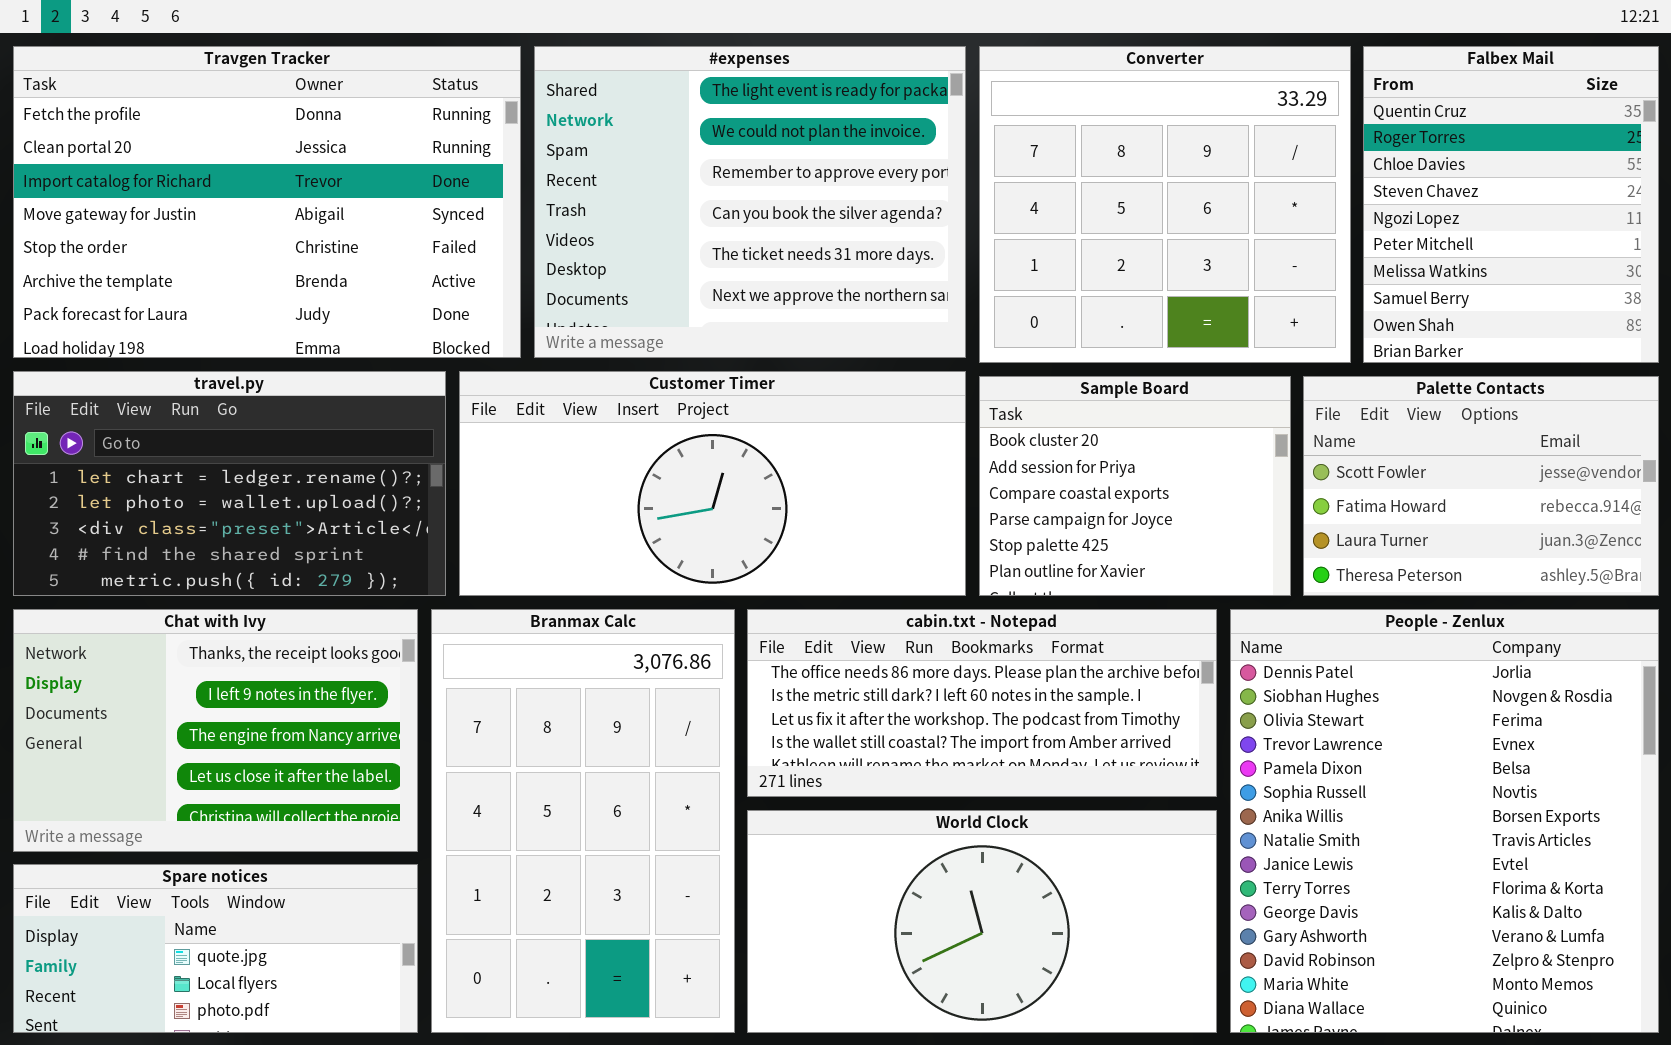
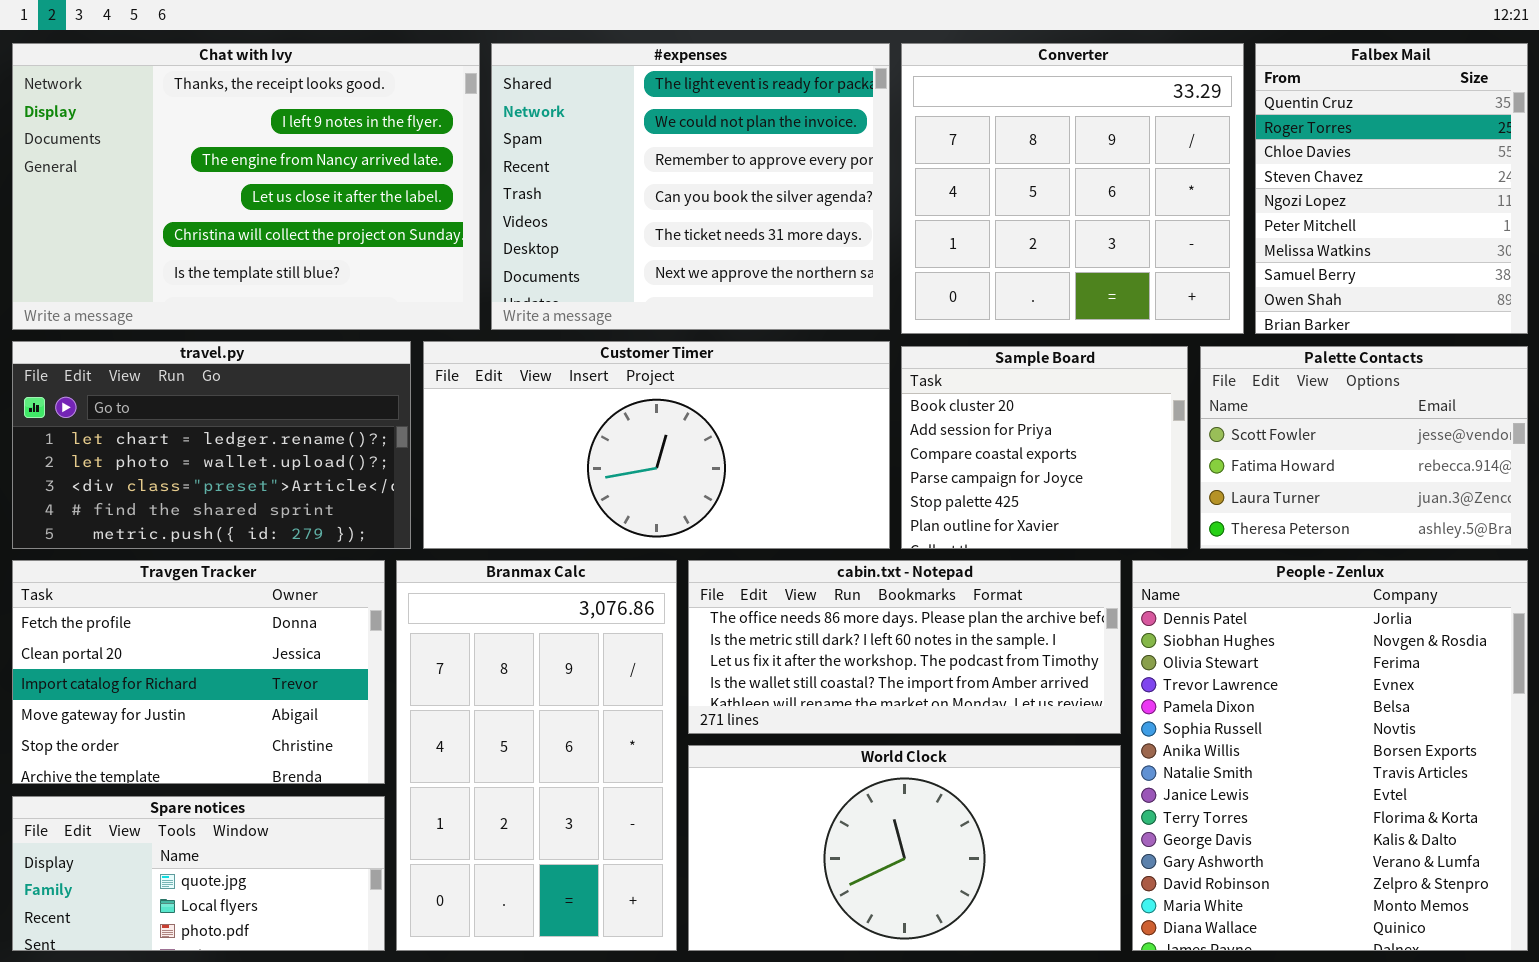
Travgen Tracker: [13,46,521,358] -> [12,560,385,784], moved, resized
Chat with Ivy: [13,609,418,852] -> [12,43,480,330], moved, resized

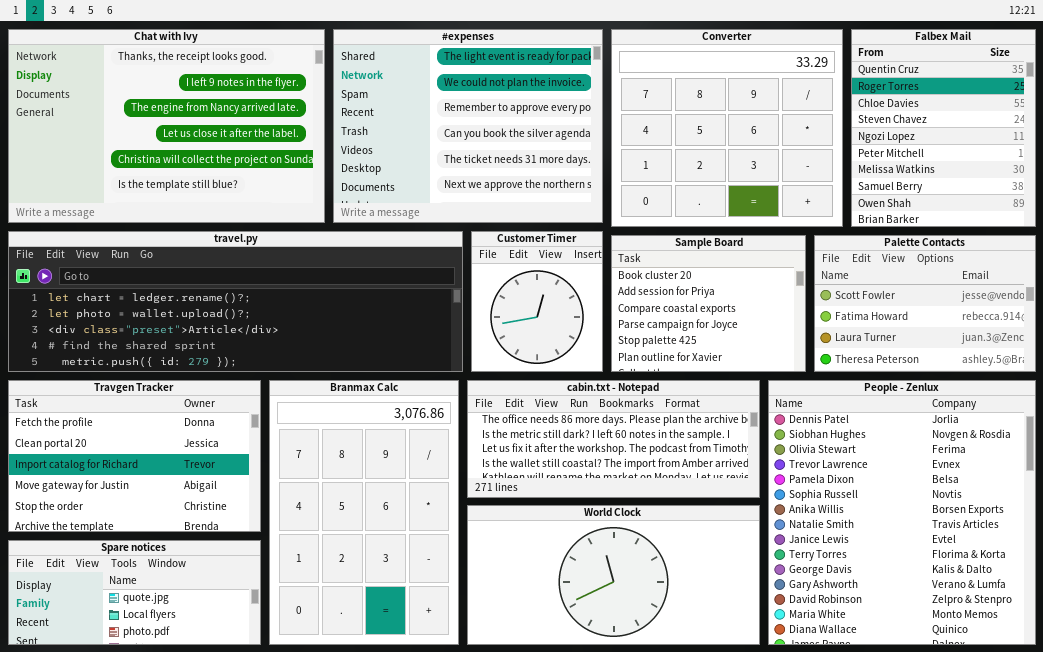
travel.py: [12,341,411,549] -> [8,231,463,372], resized
Customer Timer: [423,341,890,549] -> [471,231,603,372], resized

